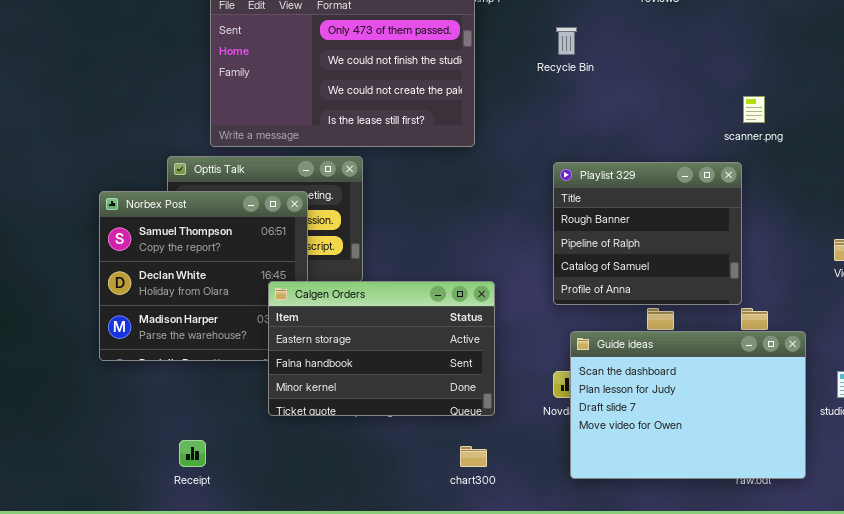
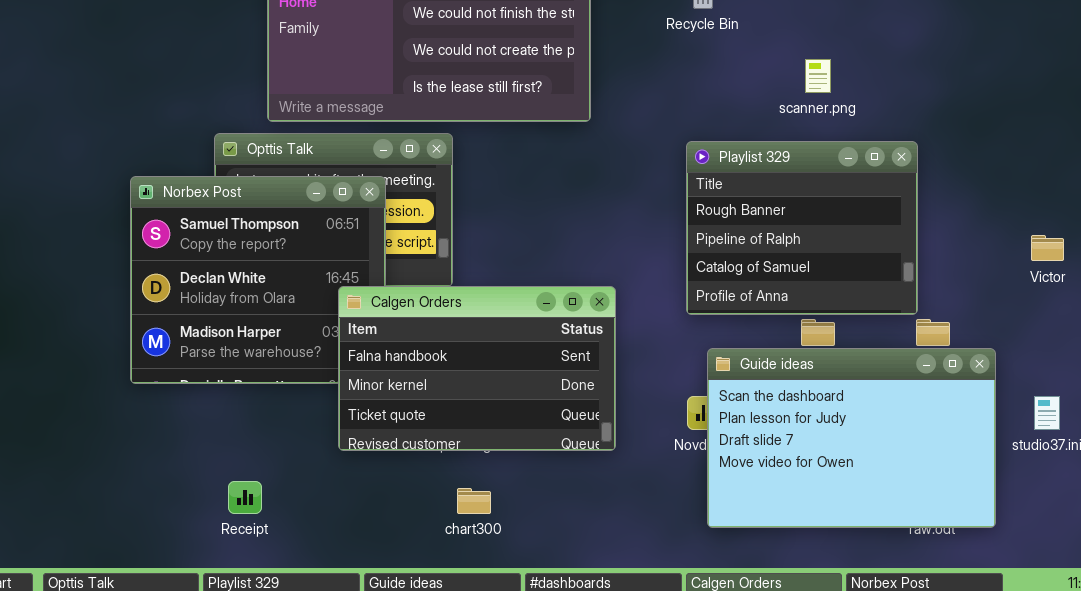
scanner.png: [743,96,765,123] -> [805,59,831,93], moved
Calgen Orders: [268,281,495,416] -> [338,286,616,451], scrolled down 1 row
chart300: [460,446,487,467] -> [457,488,491,514], moved

